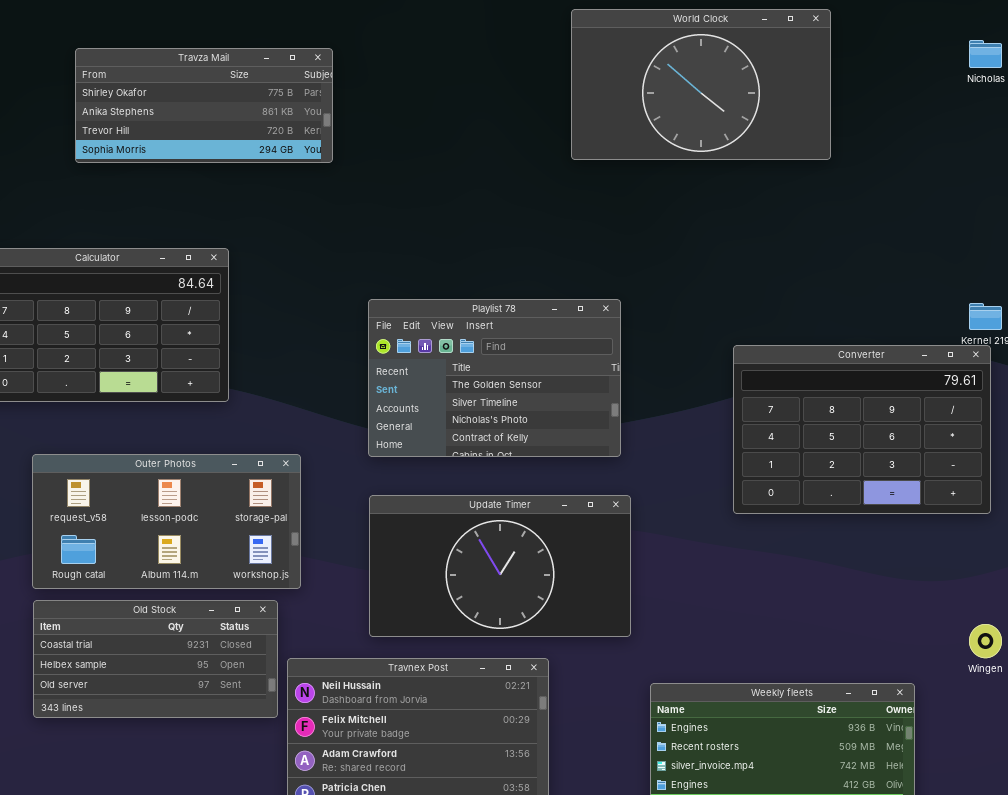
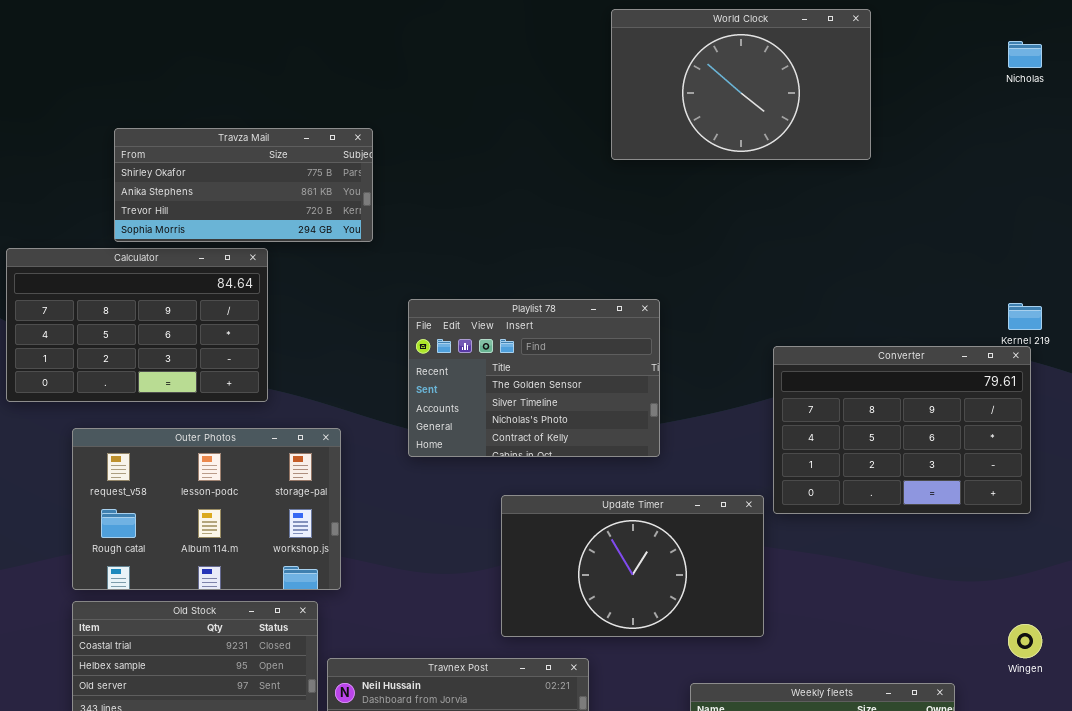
Travza Mail: [75,48,333,163] -> [114,128,373,242], moved
Outer Photos: [32,454,301,589] -> [72,428,341,590], resized
Update Timer: [369,495,631,637] -> [501,495,764,637], moved

